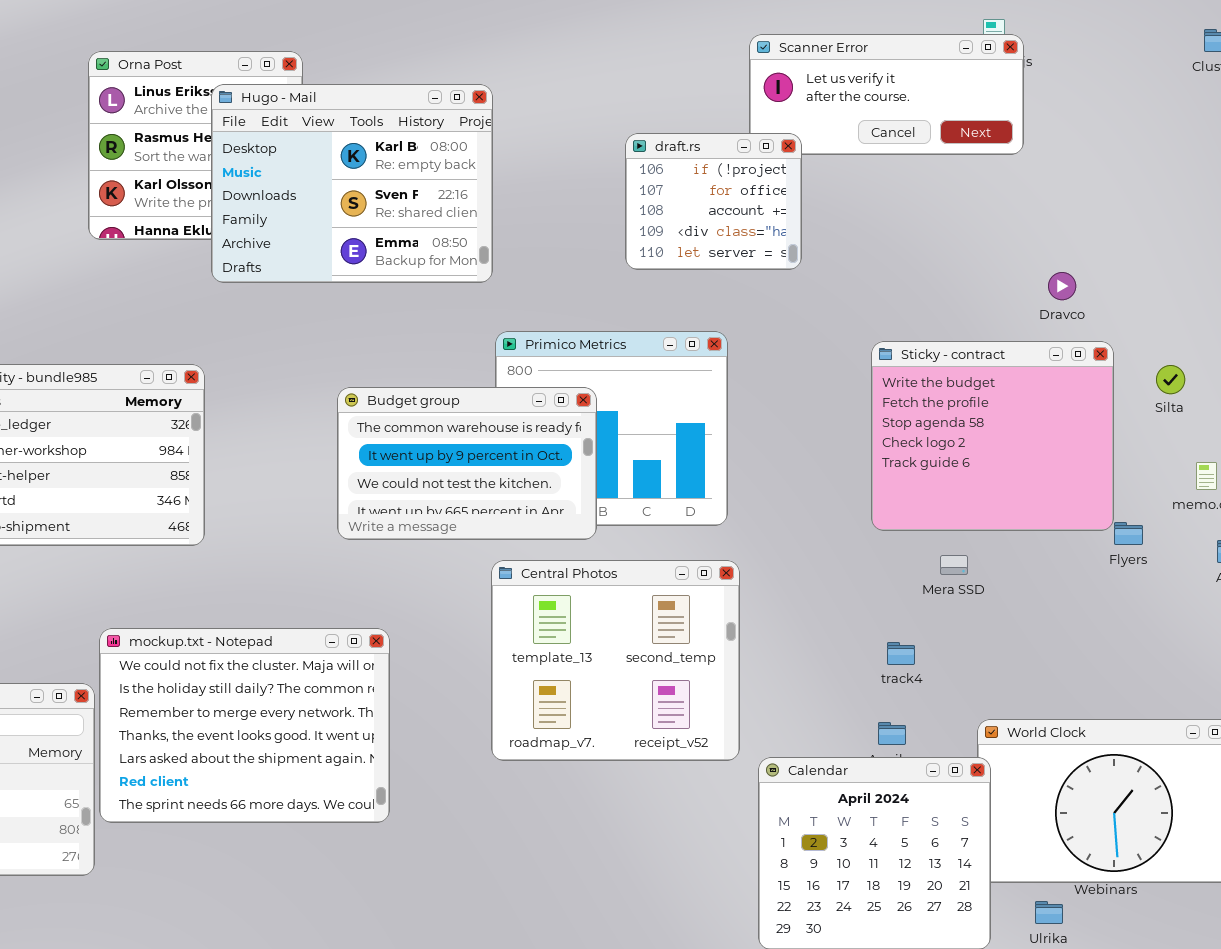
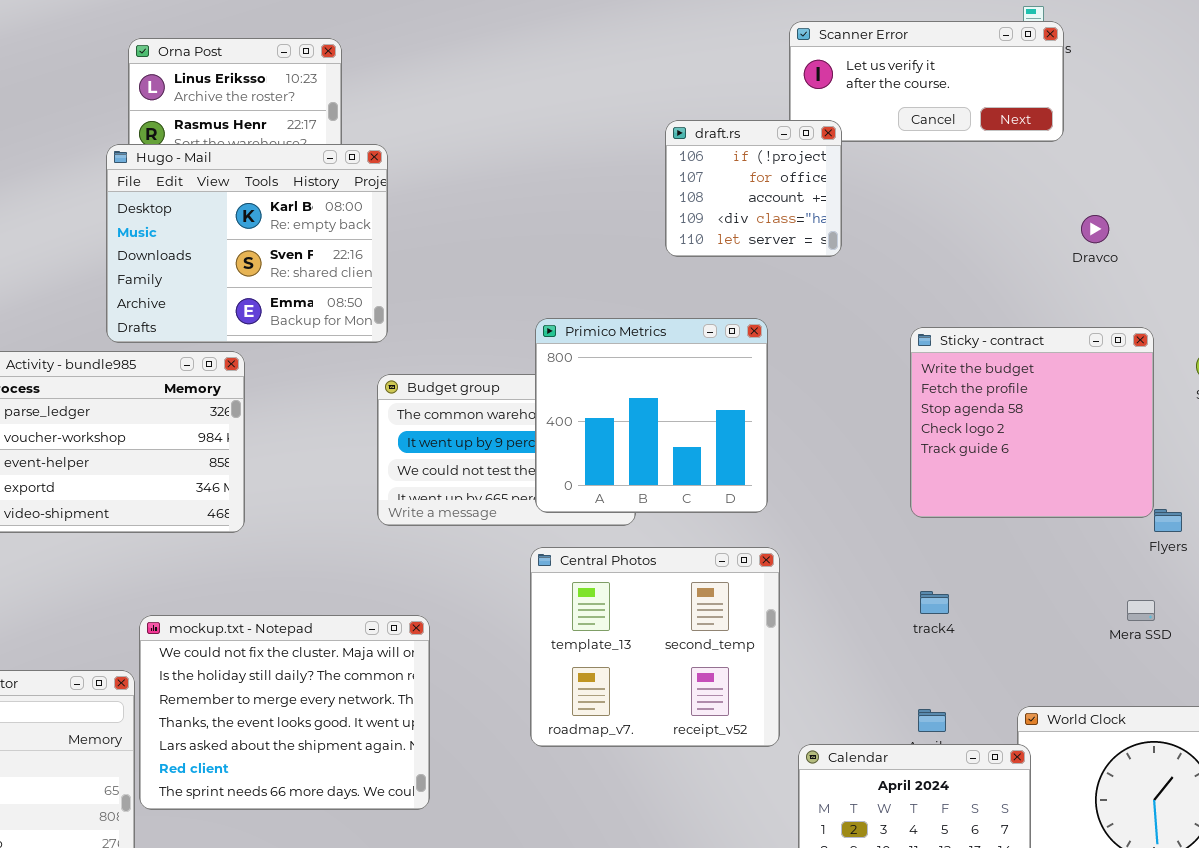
Hugo - Mail: [211,84,493,283] -> [106,144,388,343], moved
Dravco: [1048,272,1076,300] -> [1081,215,1109,243], moved
Primico Metrics: [495,331,728,526] -> [535,318,768,513], raised
Mera SSD: [940,555,968,575] -> [1127,600,1155,621], moved
track4: [887,642,915,665] -> [920,591,949,614], moved

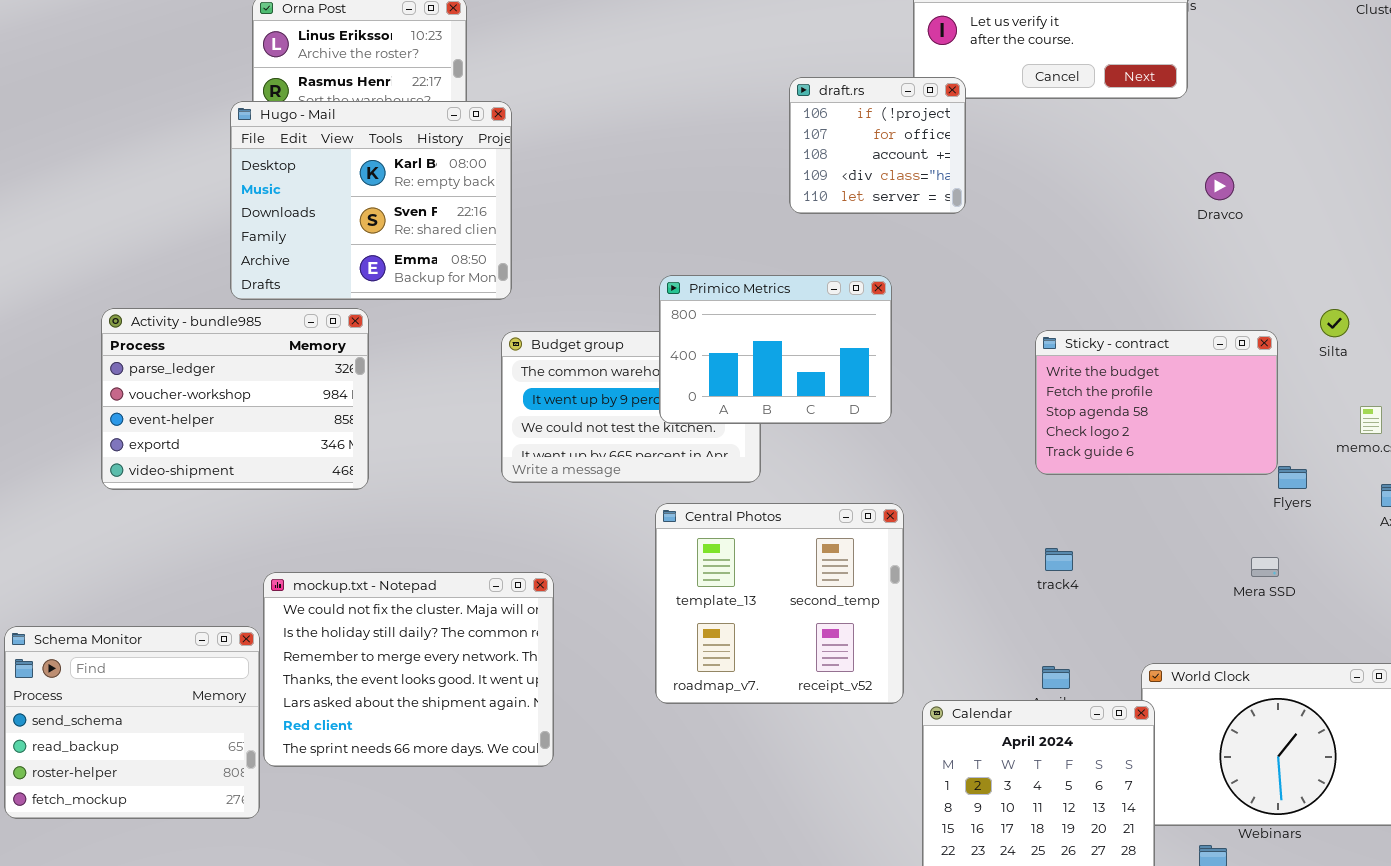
Primico Metrics: [535,318,768,513] -> [659,275,892,424], resized
Sticky - contract: [910,327,1154,518] -> [1035,330,1278,475], resized

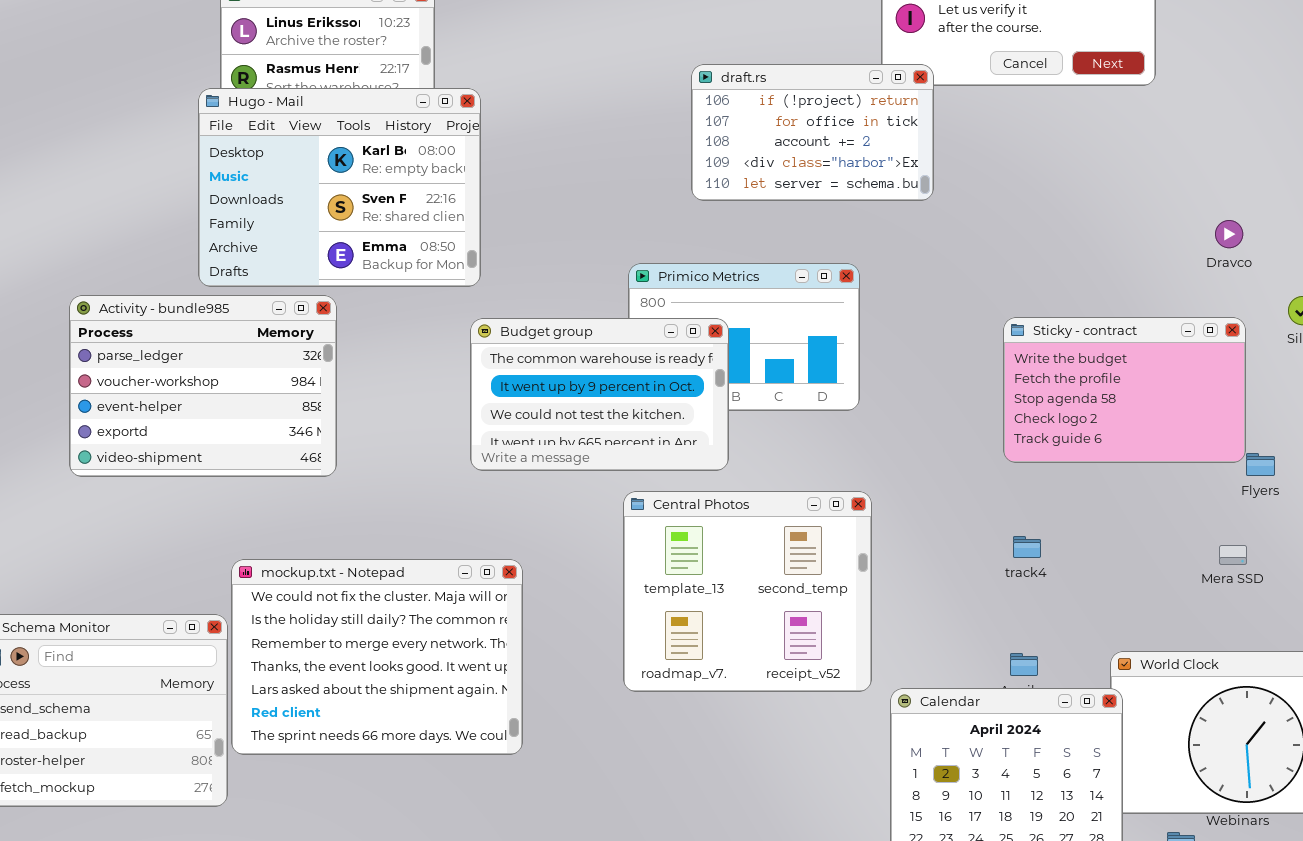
draft.rs: [789,77,966,214] -> [691,64,934,201], resized
Dravco: [1205,172,1234,200] -> [1215,220,1243,248], moved
Budget group: [501,331,761,483] -> [470,318,729,471], raised

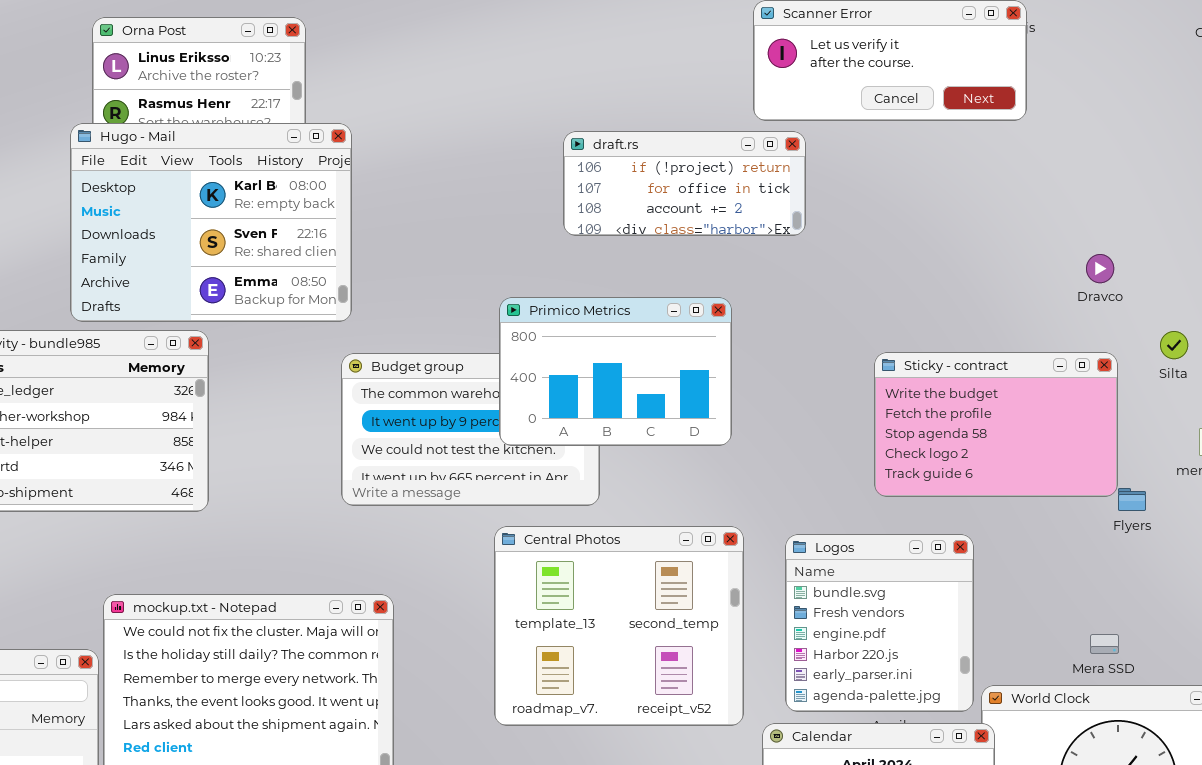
draft.rs: [691,64,934,201] -> [563,131,806,236], resized
Primico Metrics: [628,263,860,411] -> [499,297,732,446], raised
Logos: none -> [785,534,974,712], opened
Mera SSD: [1219,545,1247,565] -> [1090,634,1119,654], moved

